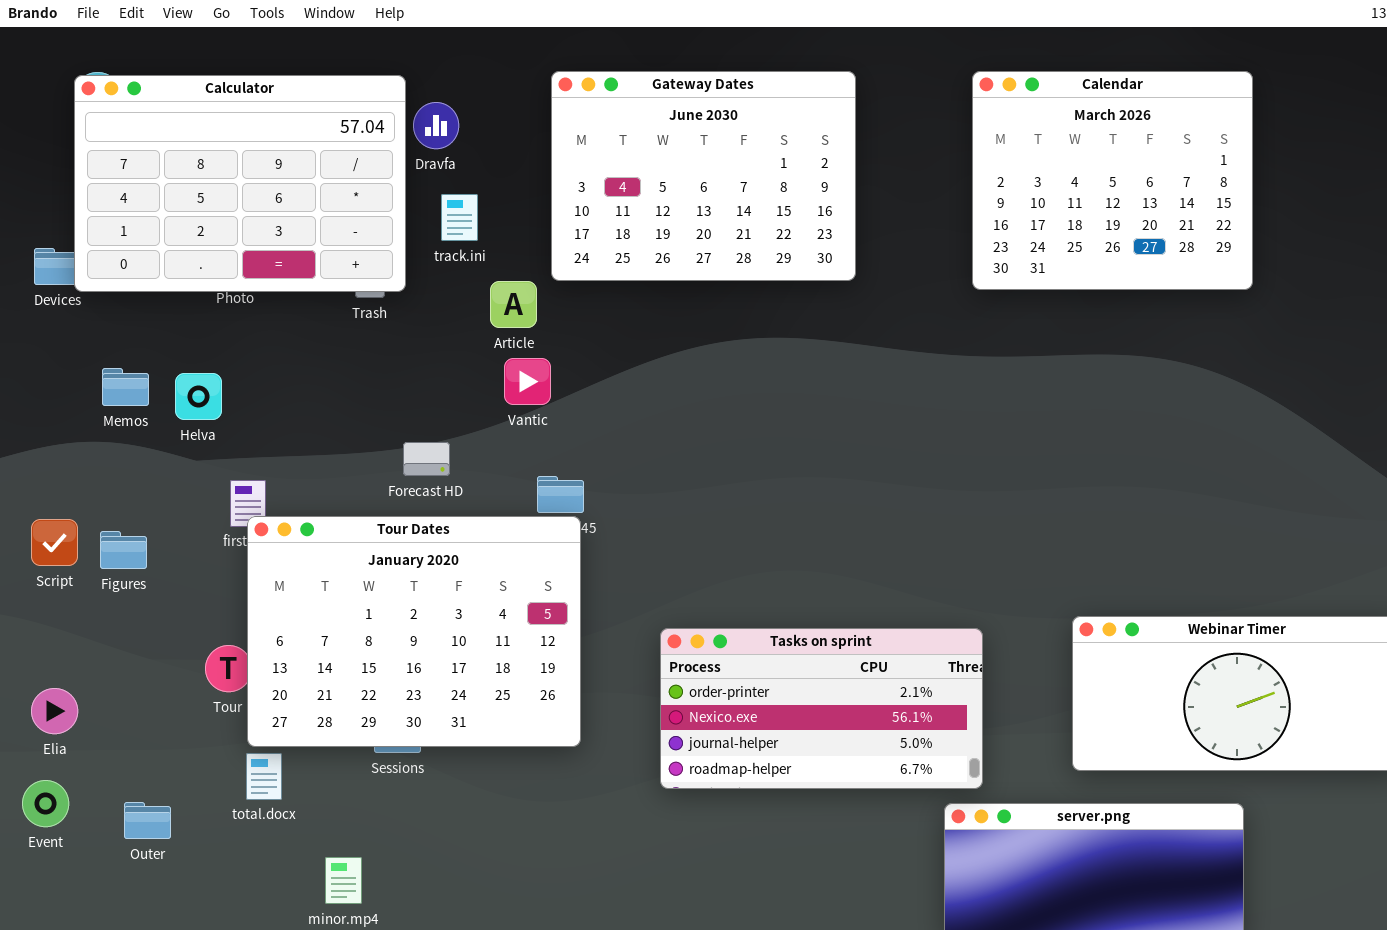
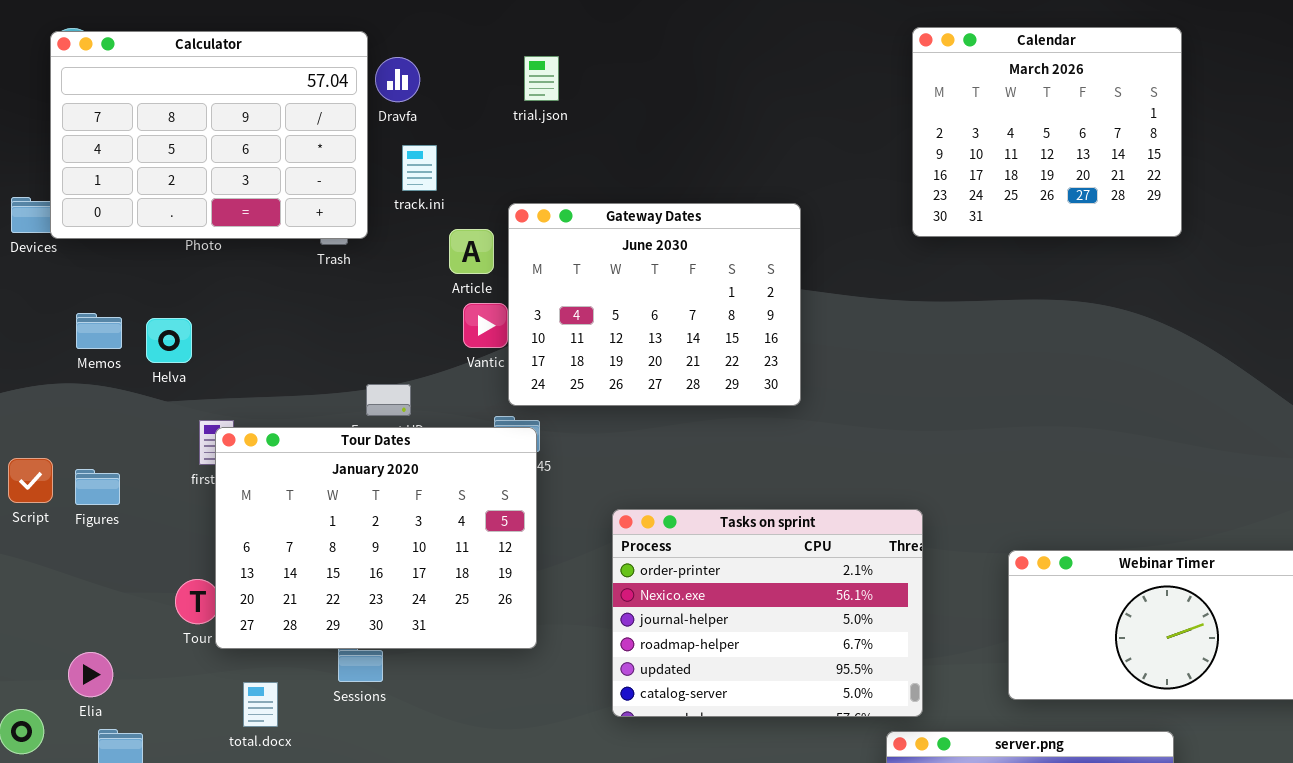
Gateway Dates: [551,71,856,281] -> [508,203,801,406], moved
Tour Dates: [247,516,581,747] -> [215,427,537,649], moved
Tasks on sprint: [660,628,983,789] -> [612,509,923,717], resized
Elia: [31,688,78,734] -> [68,652,113,697], moved
total.docx: [246,753,282,800] -> [243,682,278,727], moved

